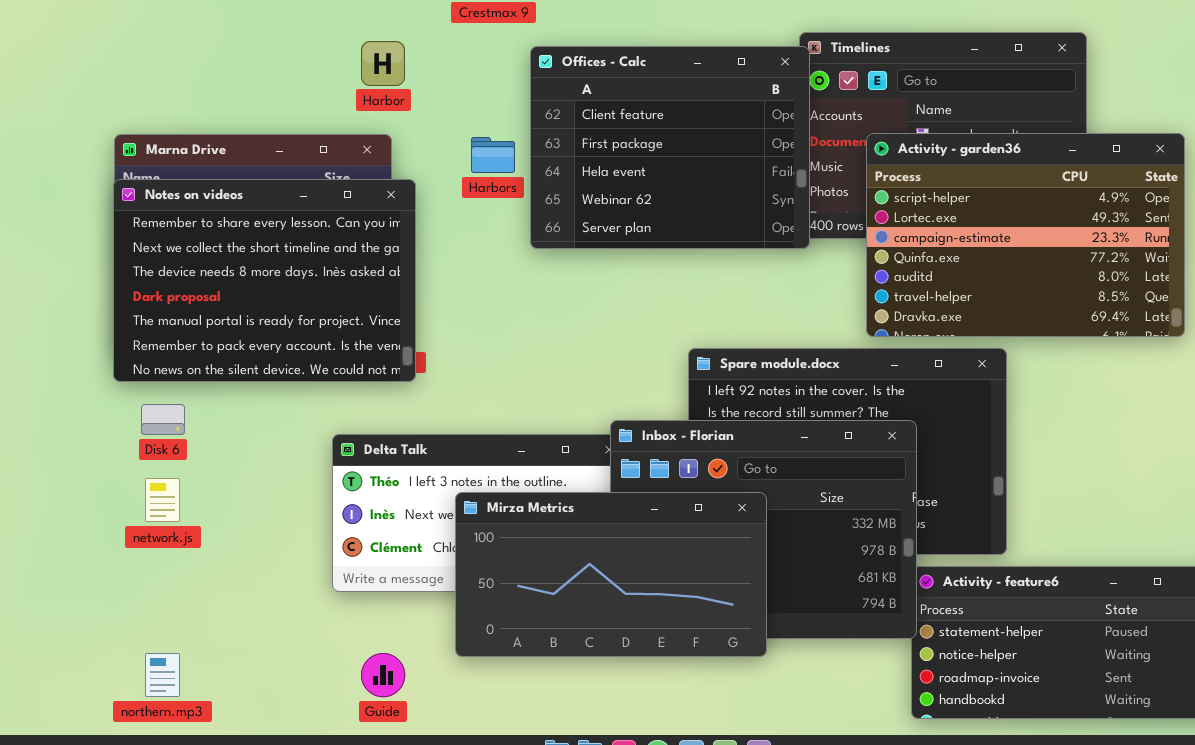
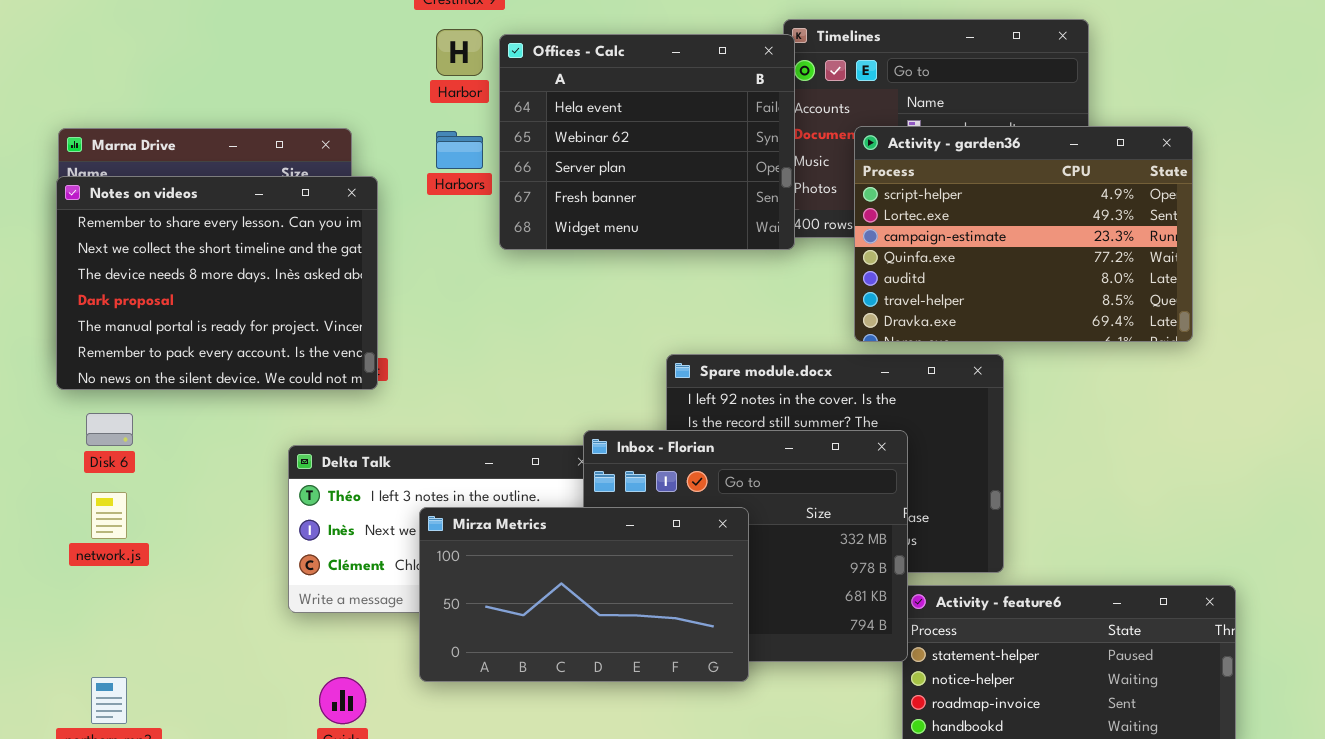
Harbor: [361,41,405,86] -> [436,29,483,76], moved
Offices - Calc: [530,46,810,249] -> [499,34,795,250], scrolled down 2 rows

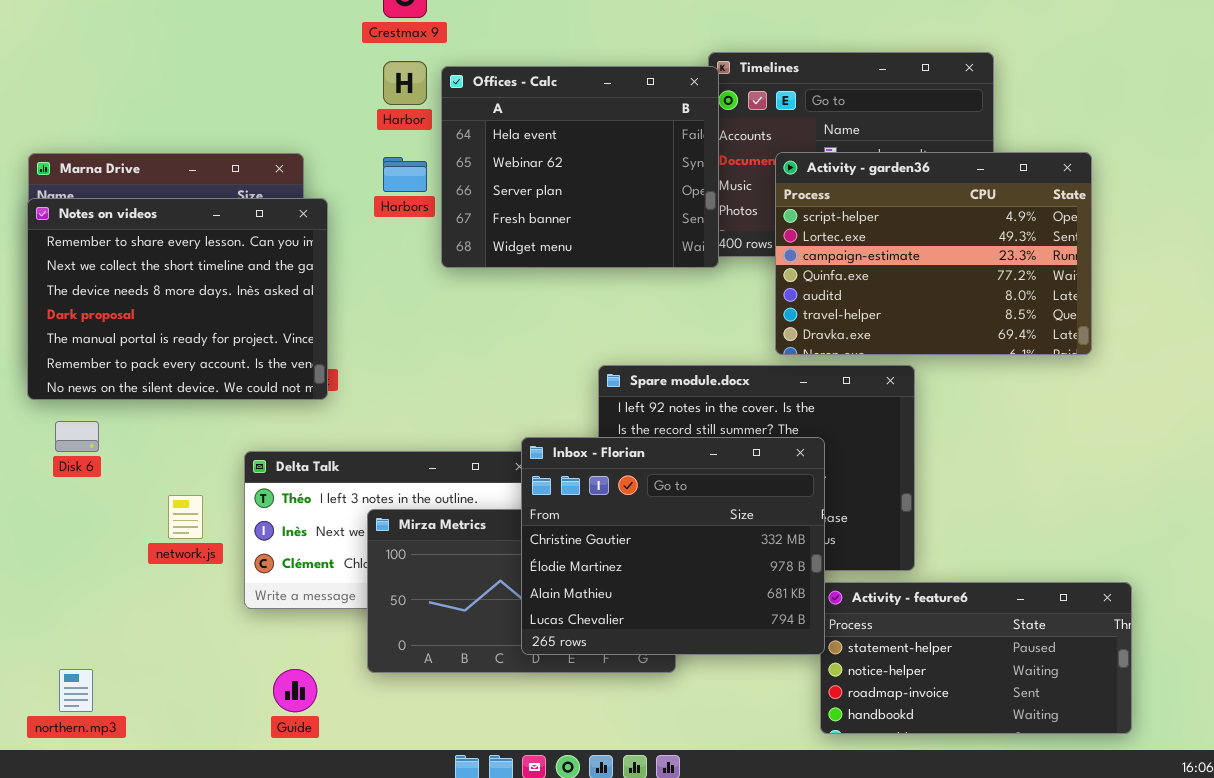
Inbox - Florian: [583,430,908,662] -> [521,437,825,655], raised
network.js: [91,492,127,539] -> [168,495,203,539], moved

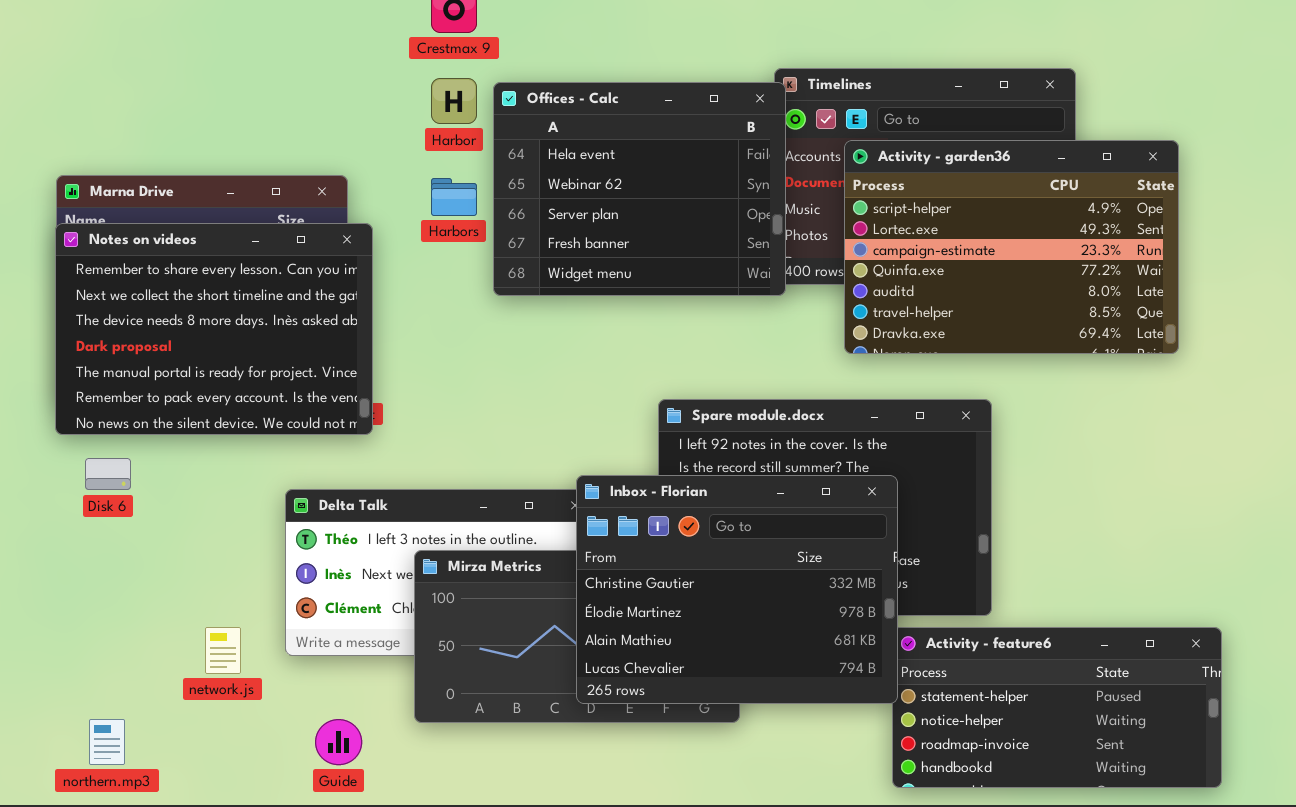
Activity - garden36: [775,152,1092,355] -> [844,140,1179,354], moved
network.js: [168,495,203,539] -> [205,627,241,674], moved

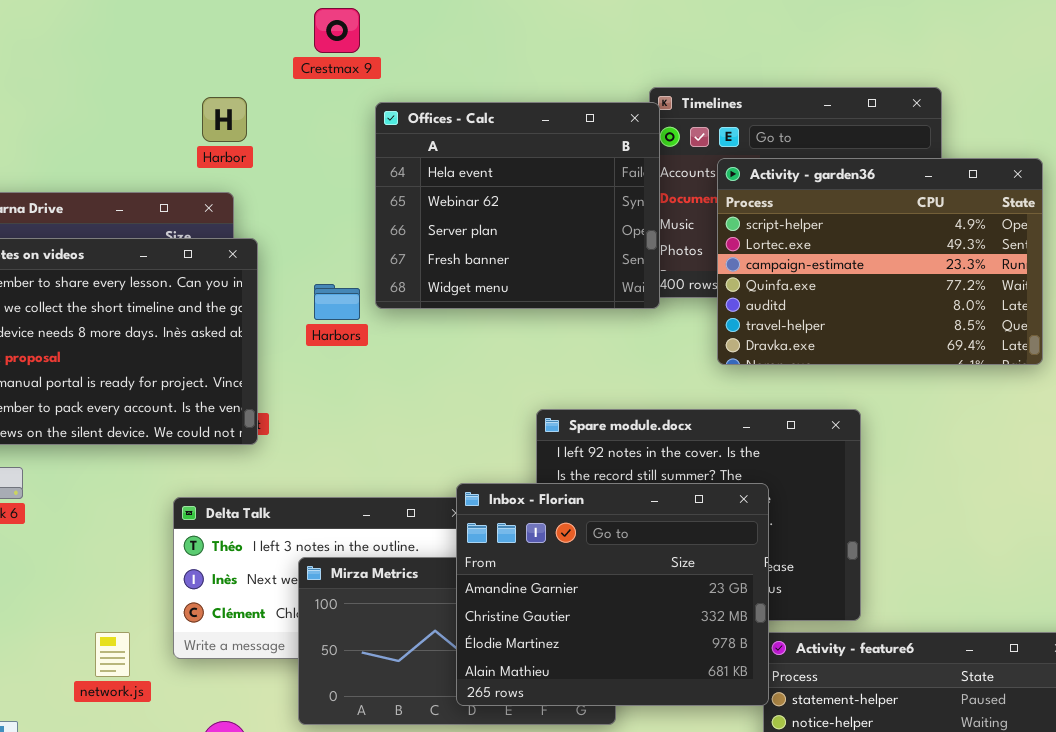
Harbor: [431,78,477,124] -> [202,97,247,142], moved
Harbors: [431,178,477,216] -> [314,284,360,320], moved
Inbox - Florian: [576,475,898,704] -> [456,483,769,706], scrolled up 1 row

